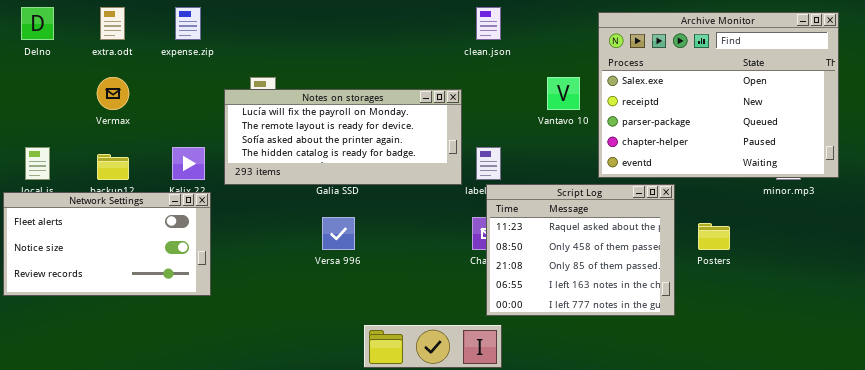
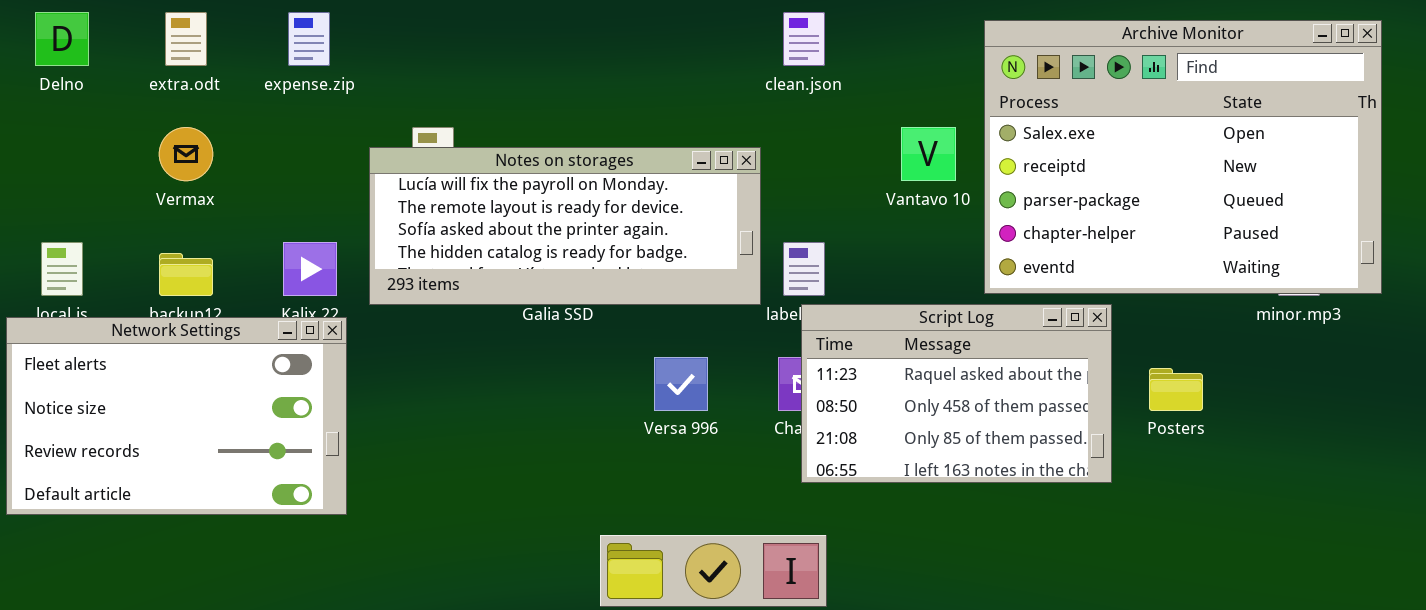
Script Log: [486,184,675,316] -> [801,304,1112,483], resized
Network Settings: [3,192,211,296] -> [6,317,347,515], resized
Versa 996: [322,217,355,250] -> [654,357,708,411], moved

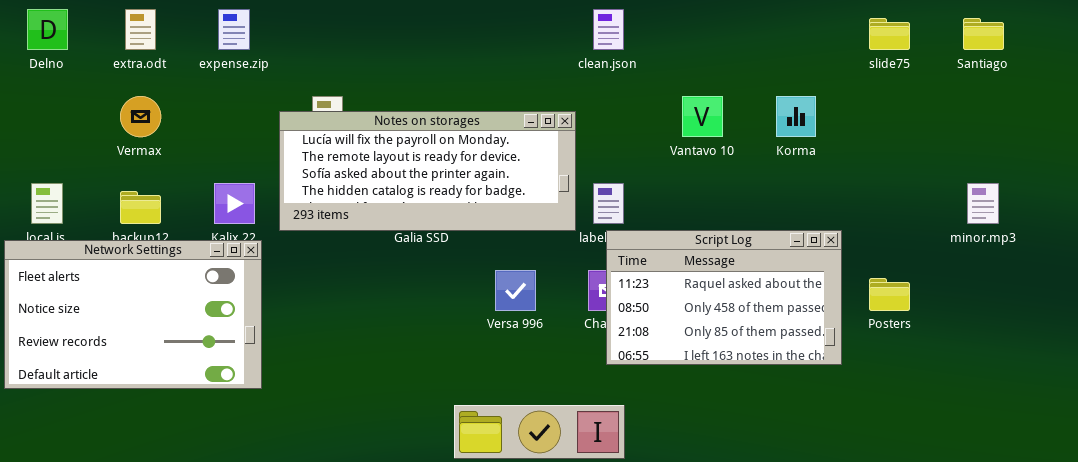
Archive Monitor: [984,20,1382,294] -> none, closed

